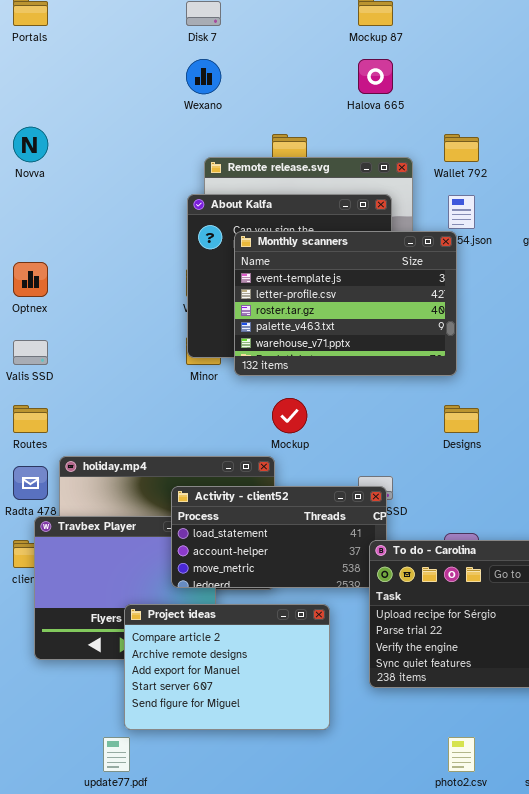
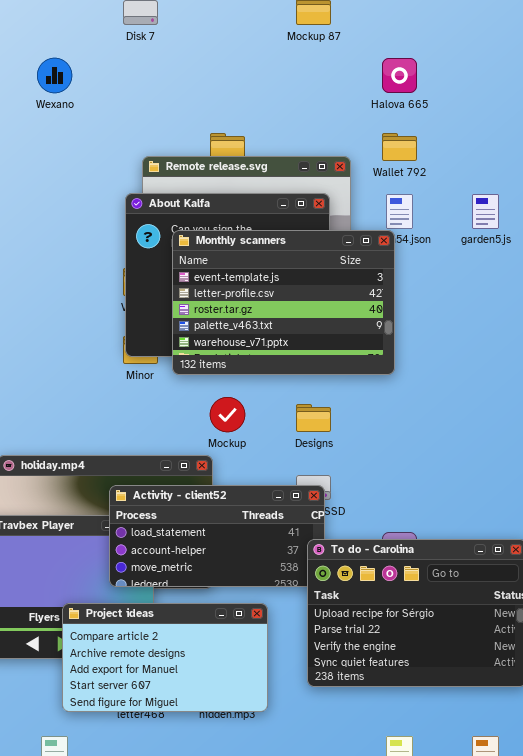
Wexano: [186,59,221,94] -> [37,58,72,93], moved
Halova 665: [358,59,393,94] -> [382,58,417,93], moved
Designs: [444,405,479,433] -> [296,404,331,432], moved
Project ideas: [124,604,330,730] -> [62,603,268,712], resized

